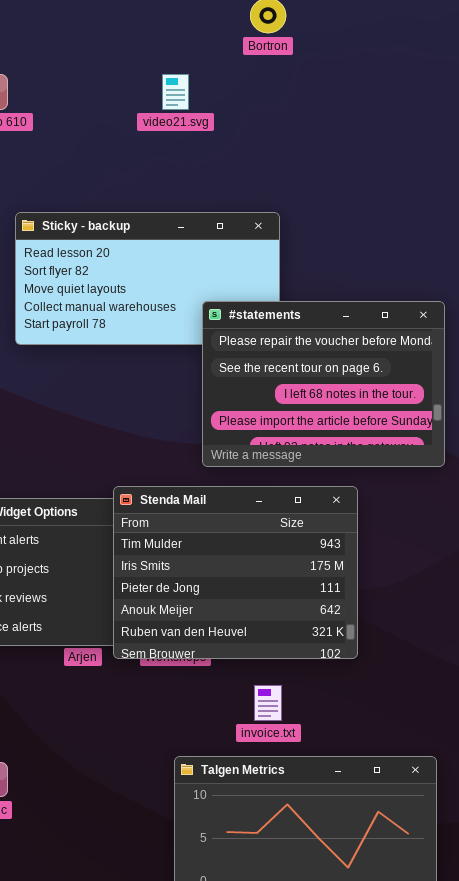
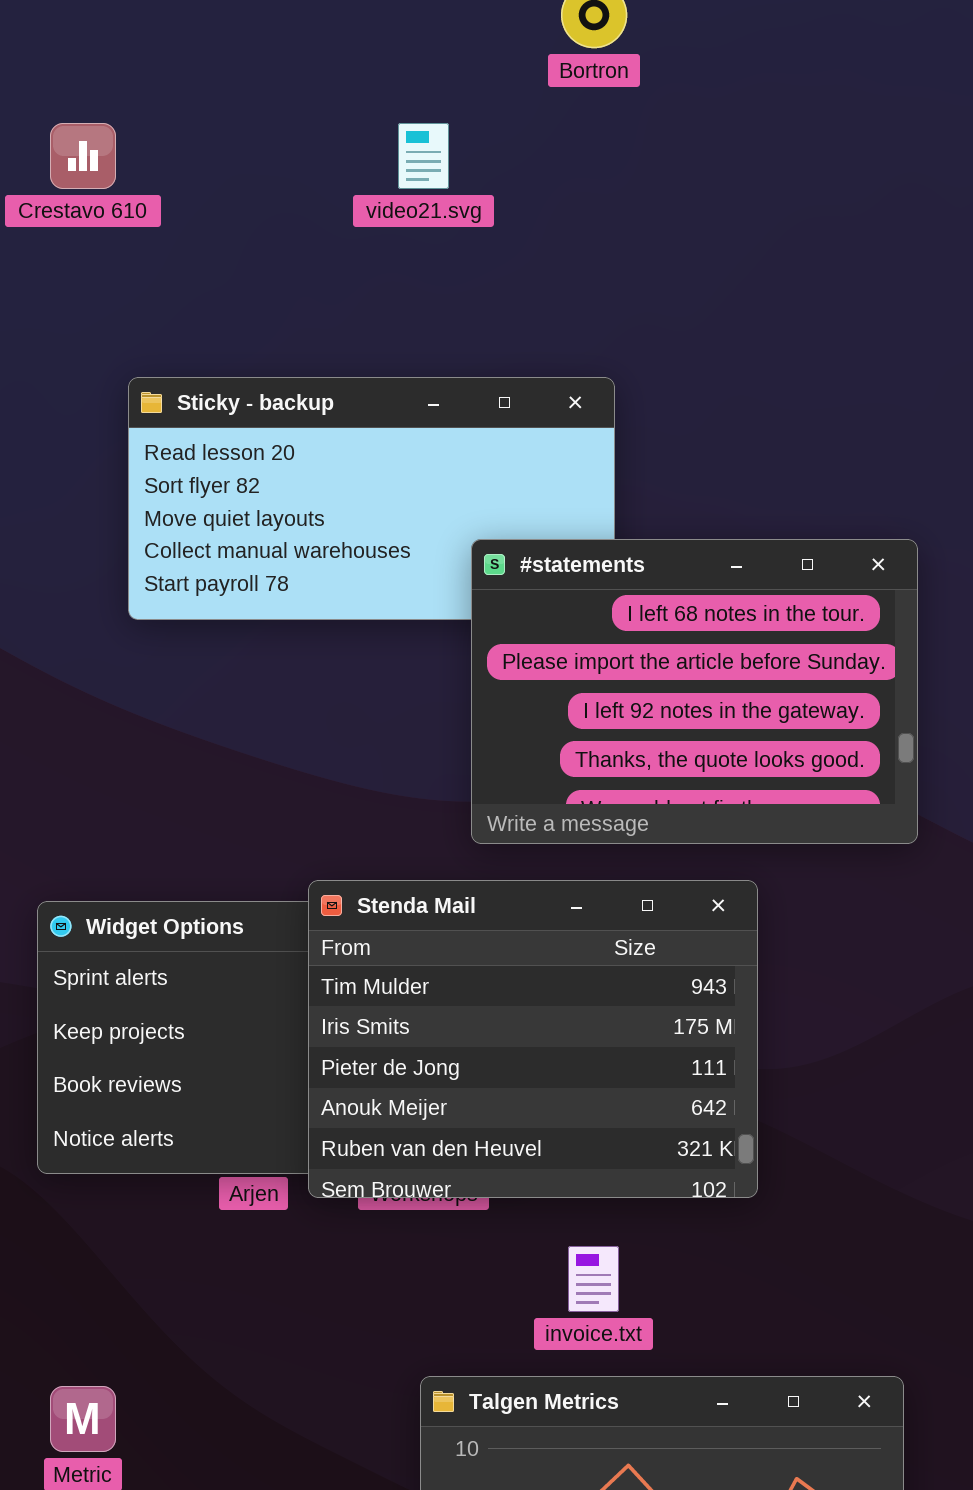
#statements: [202,301,445,467] -> [471,539,918,844], scrolled down 2 rows

